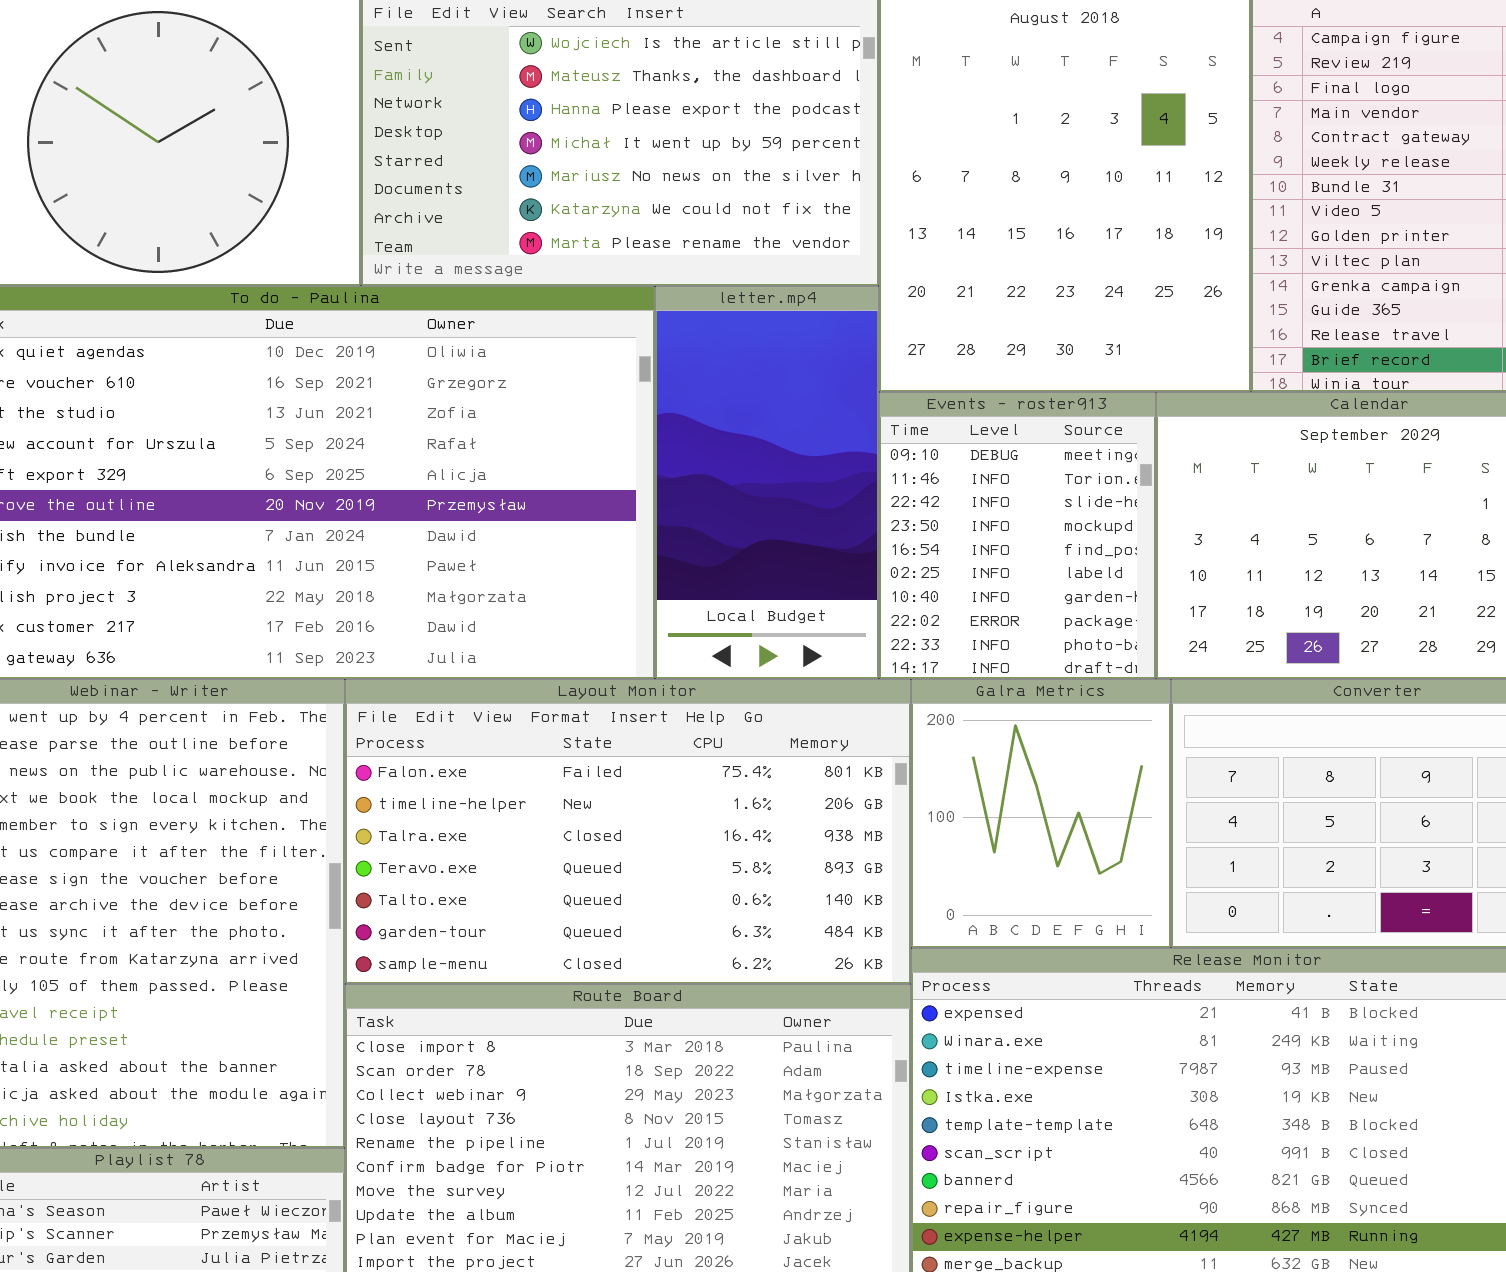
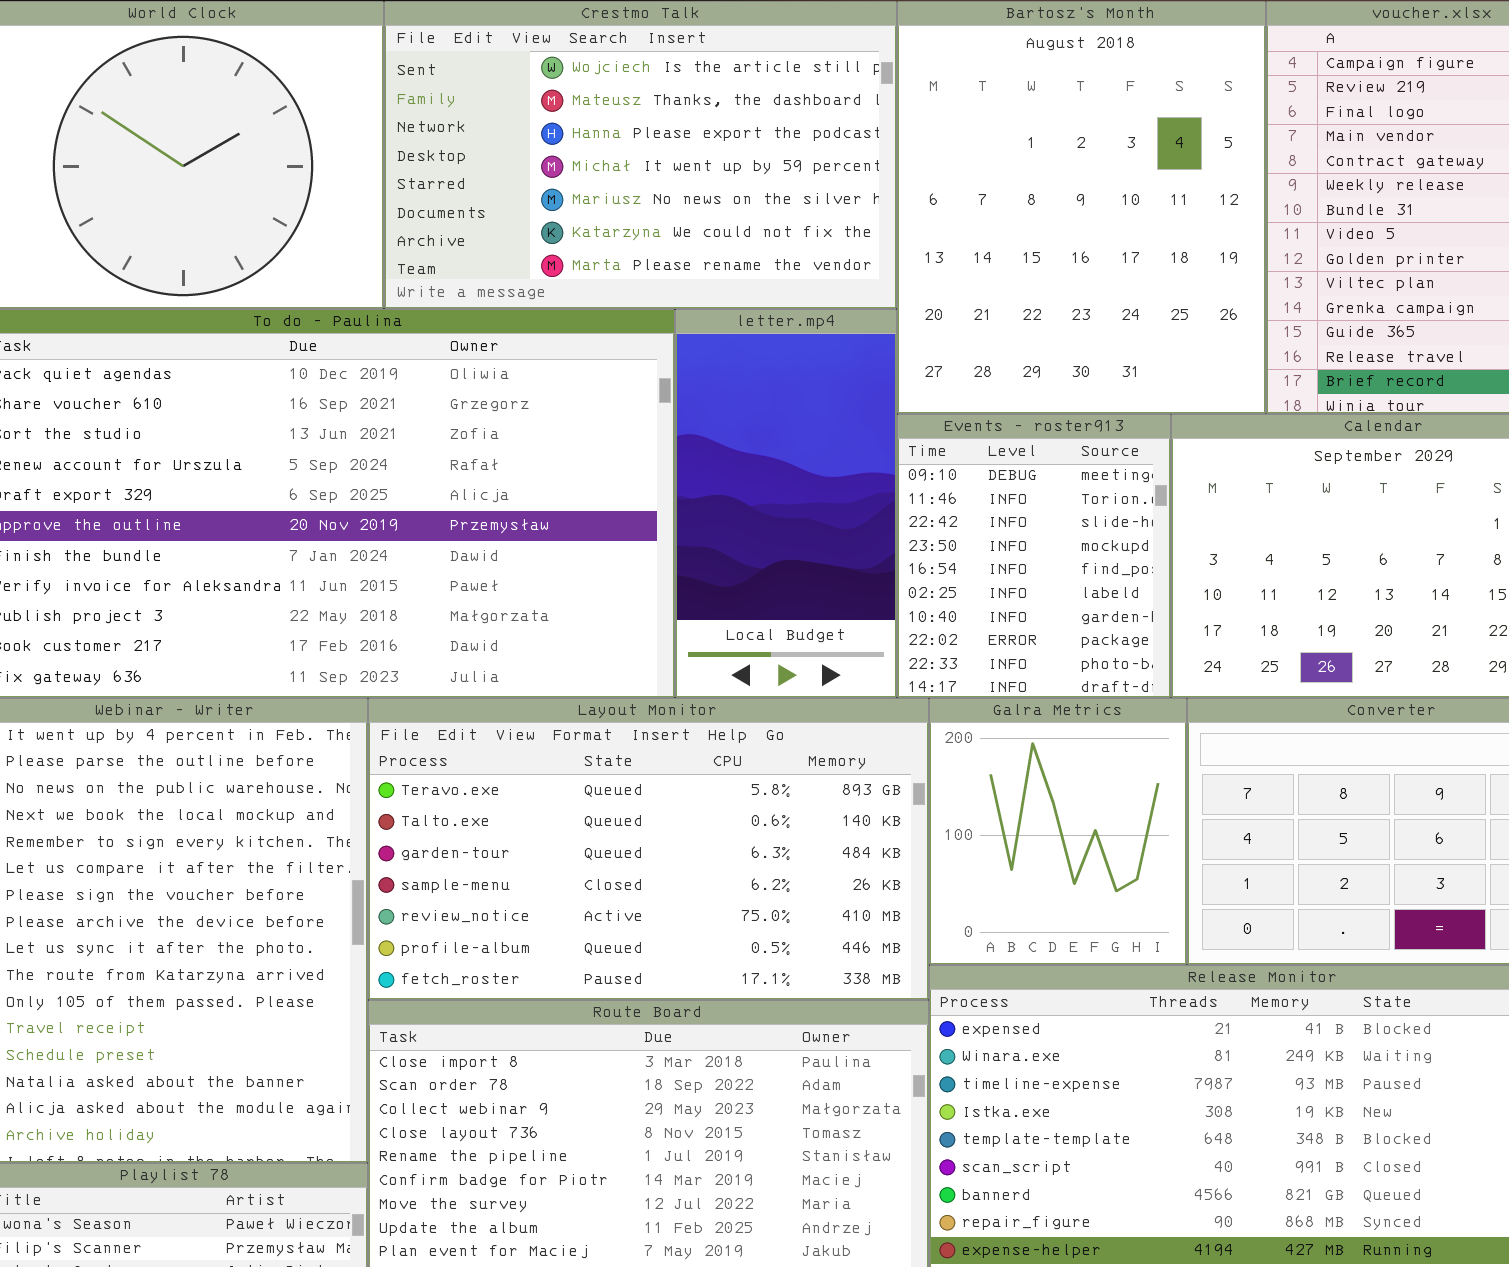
Layout Monitor: [345,679,911,984] -> [368,698,929,1000], scrolled down 3 rows

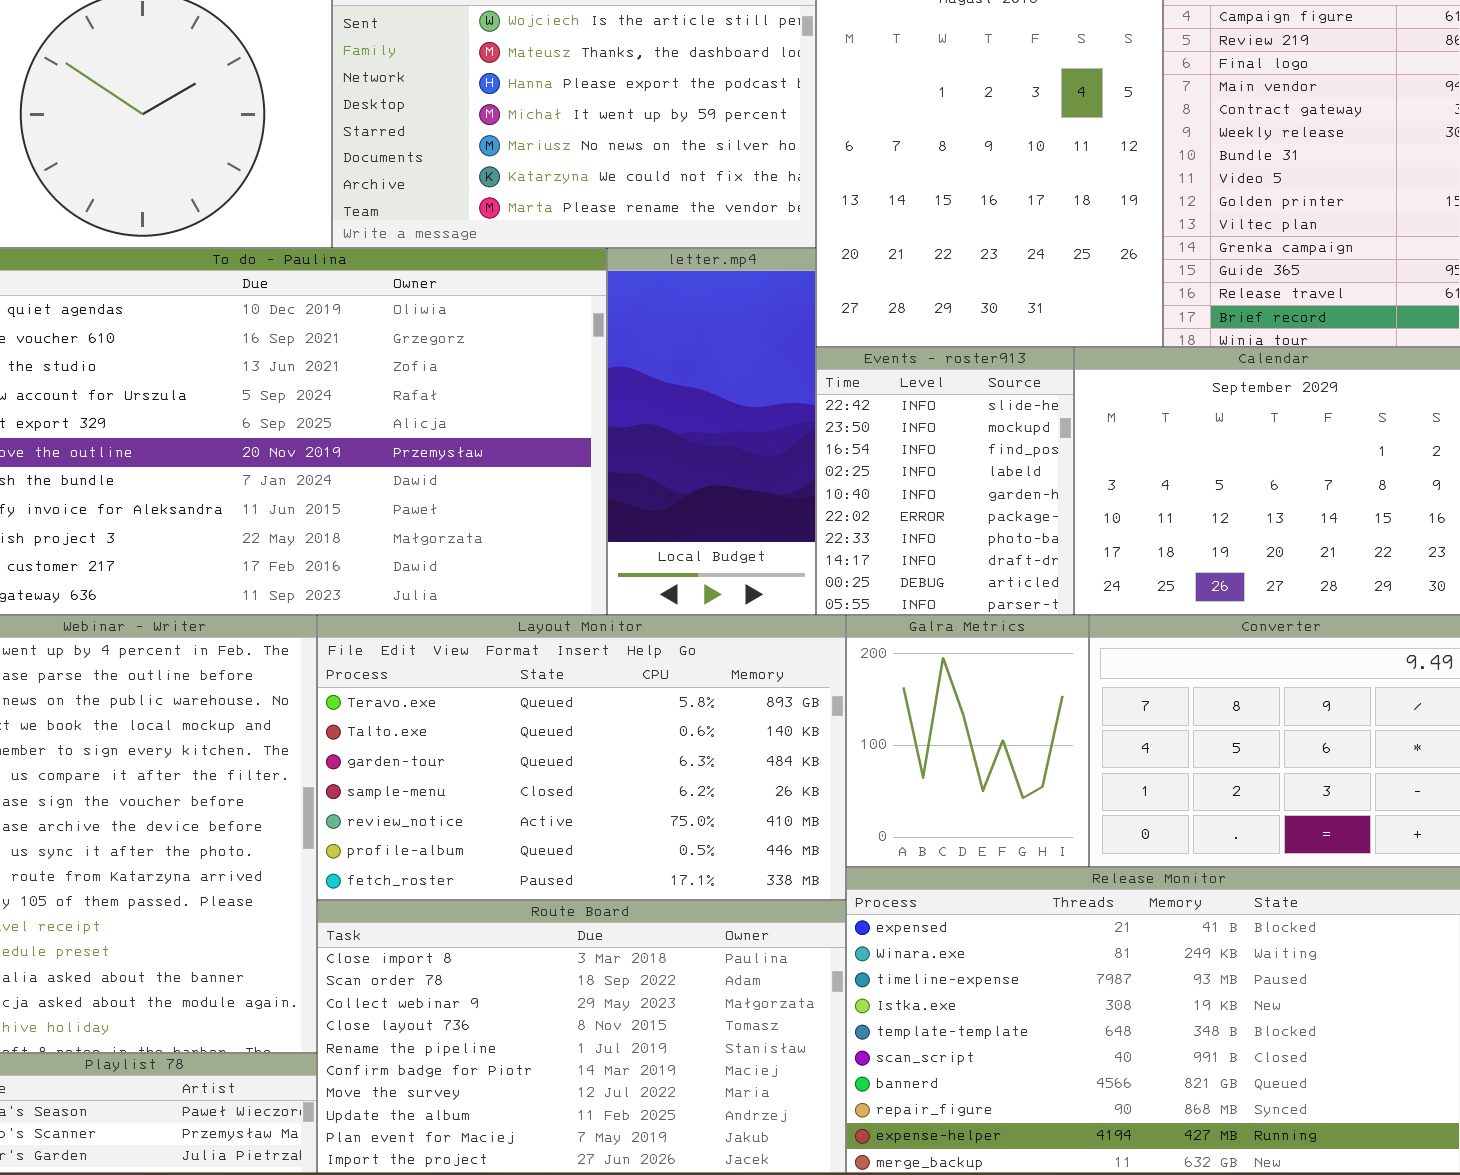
Events - roster913: [897,414,1171,698] -> [816,347,1074,615], scrolled down 2 rows

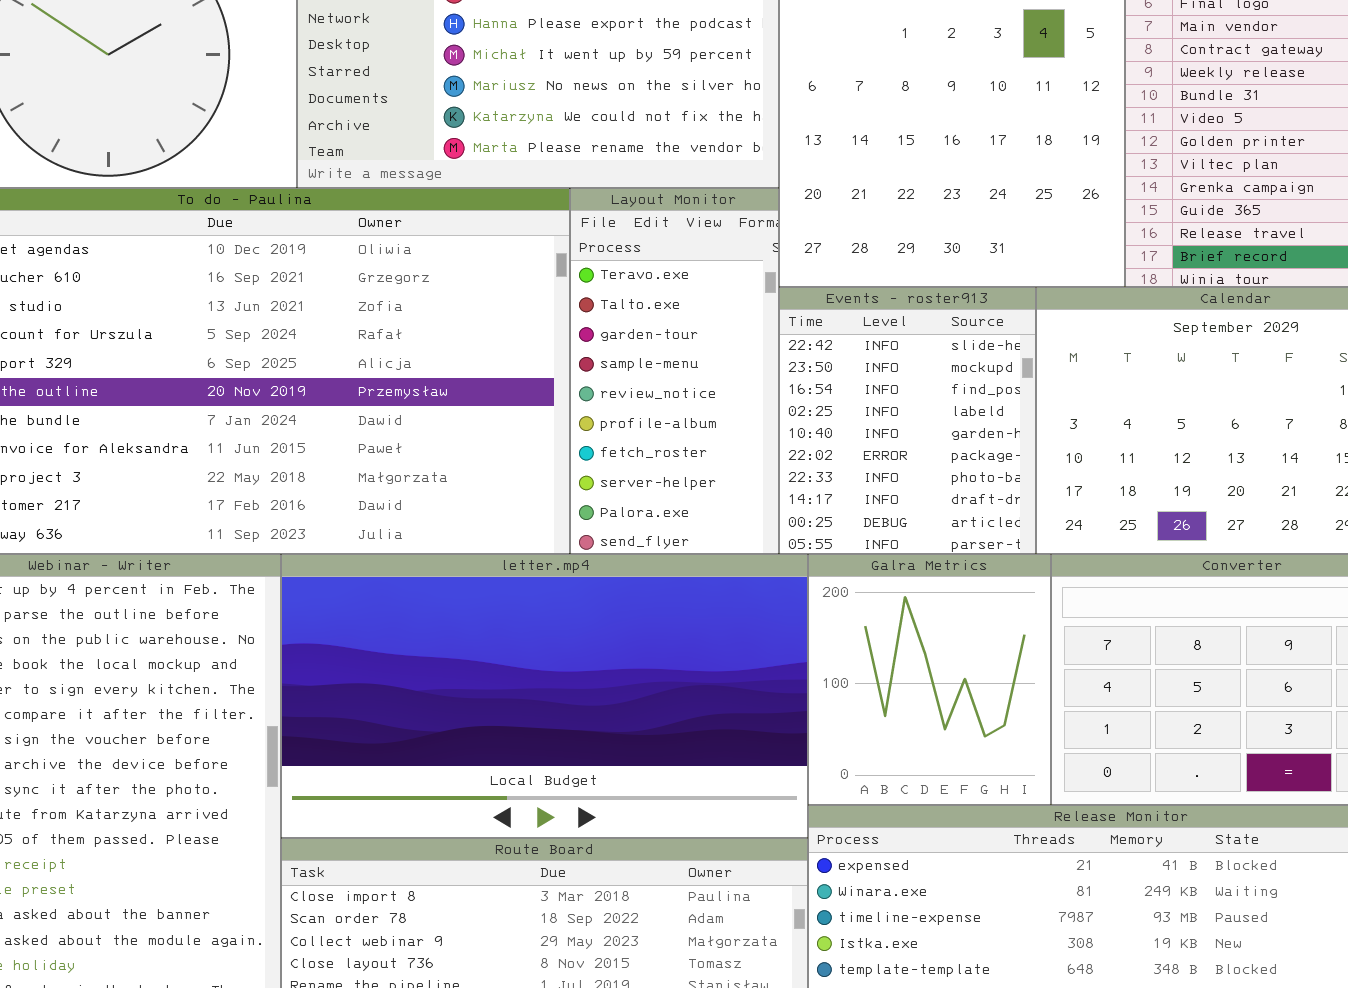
letter.mp4: [607,248,816,615] -> [281,554,808,838], moved, resized
Layout Monitor: [317,615,846,900] -> [570,188,779,554], moved, resized

